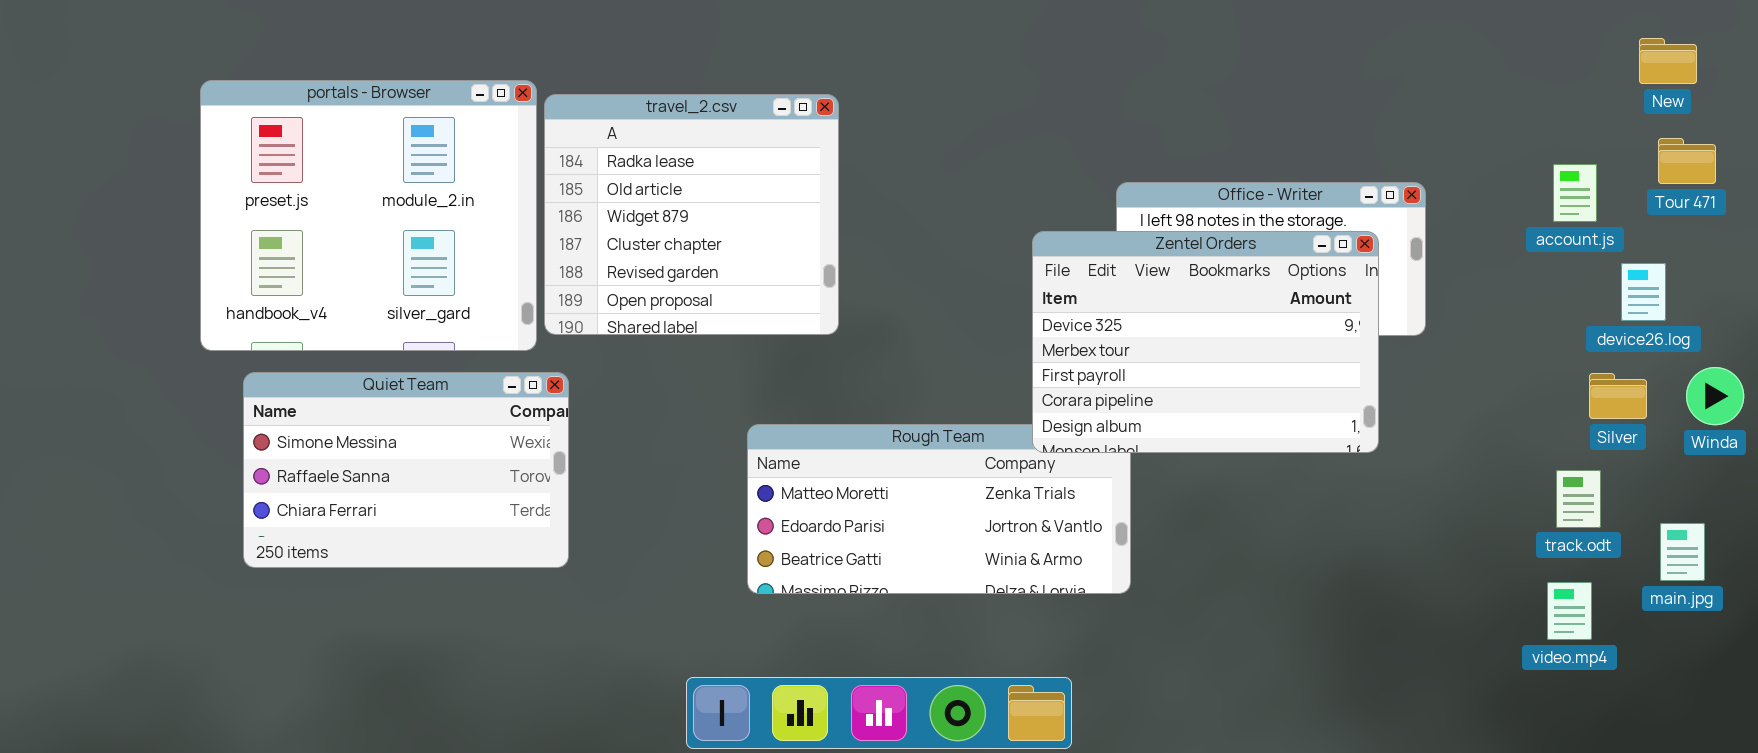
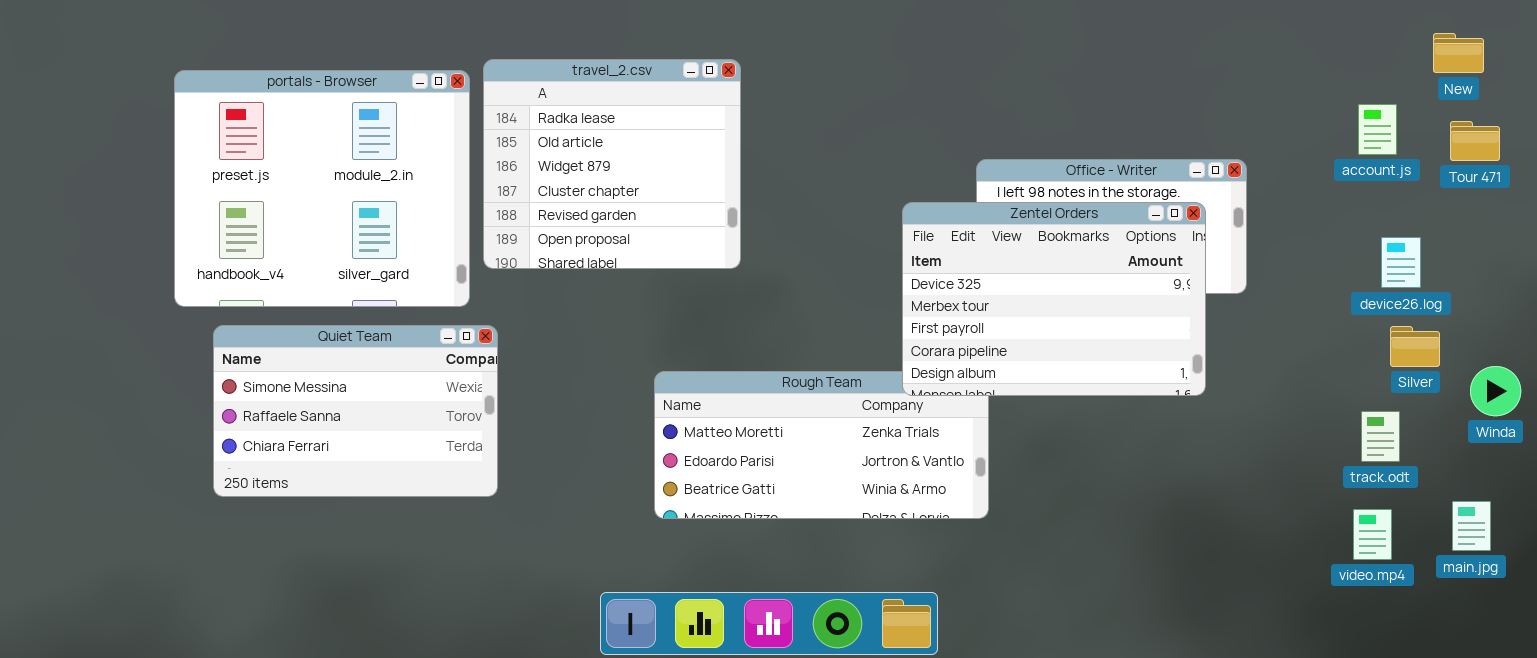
travel_2.csv: [544,94,839,335] -> [483,59,741,269], moved
account.js: [1553,164,1597,222] -> [1358,104,1397,155], moved
device26.log: [1621,263,1666,321] -> [1381,237,1421,288], moved
Winda: [1686,367,1744,425] -> [1470,366,1521,416], moved
main.jpg: [1660,523,1705,581] -> [1452,501,1491,551], moved

